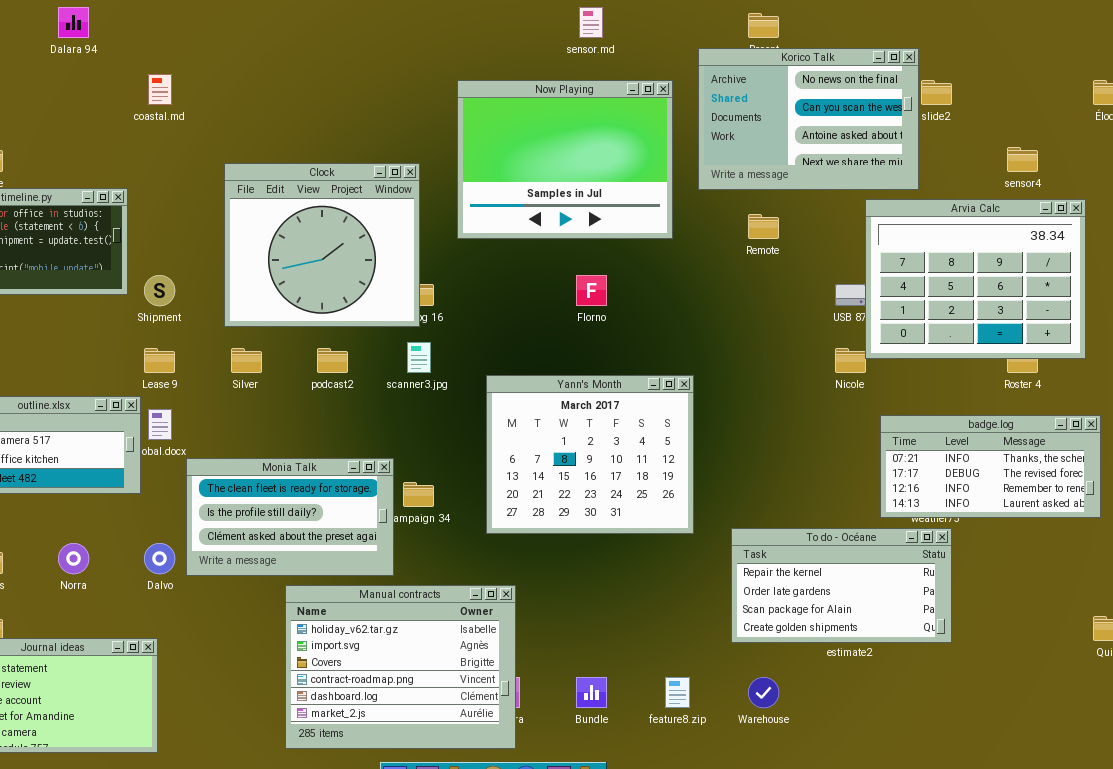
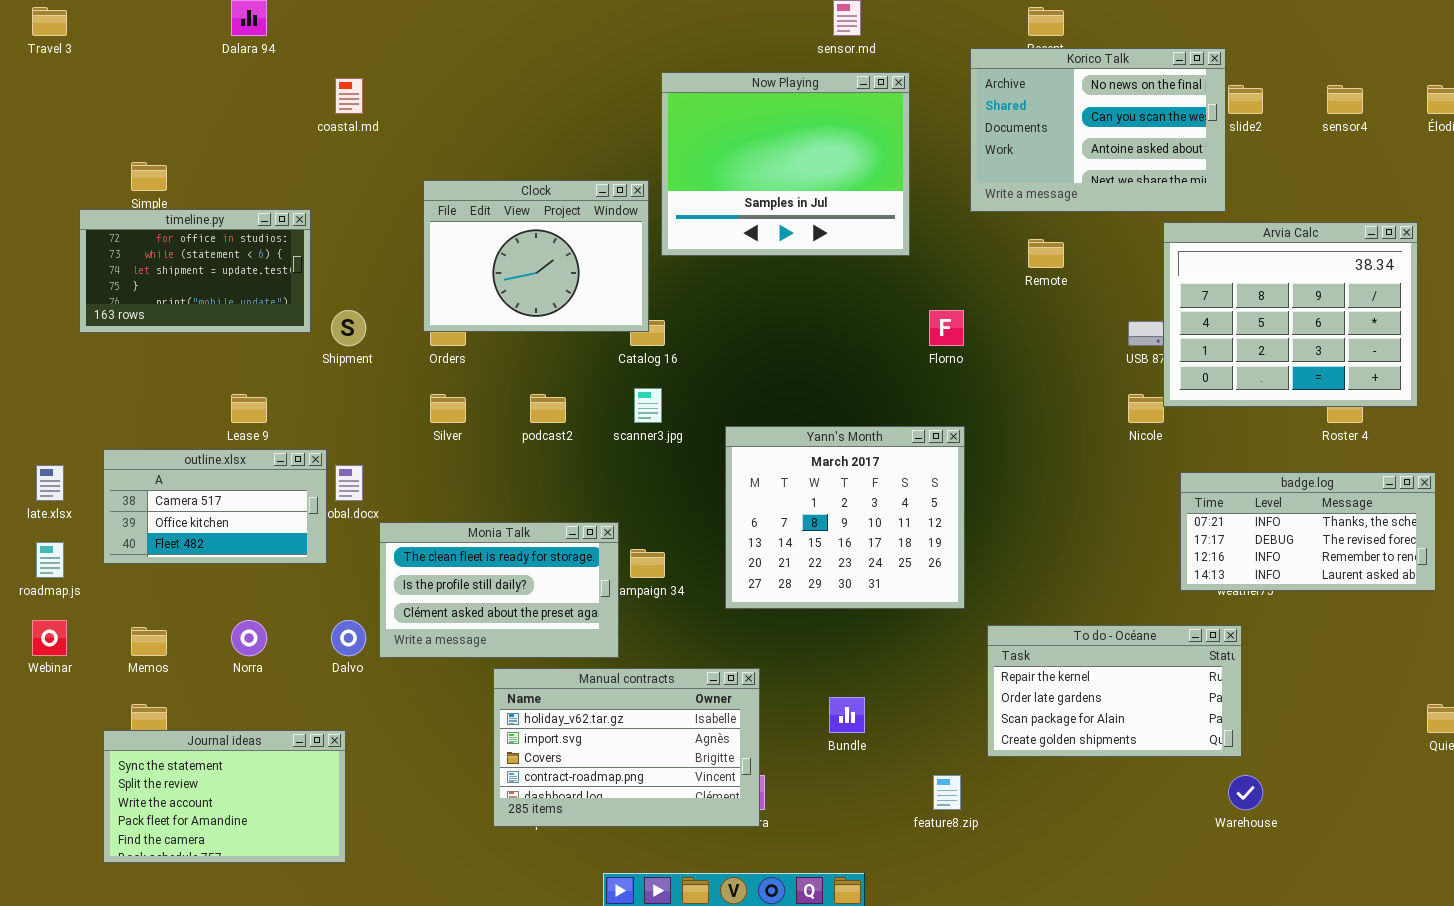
Now Playing: [457,80,673,239] -> [661,72,910,256], moved
sensor4: [1007,147,1038,172] -> [1327,85,1363,114], moved
Clock: [224,163,420,327] -> [423,180,649,332], resized
Florno: [576,275,607,306] -> [929,310,964,346], moved
Lease 9: [144,348,175,373] -> [231,394,267,423], moved
To do - Océane: [731,528,952,643] -> [987,625,1242,757], moved
Manual contracts: [285,585,516,749] -> [493,668,760,827], resized
Bundle: [576,677,607,708] -> [829,697,865,733], moved
Warehouse: [748,677,779,708] -> [1228,775,1263,810], moved

